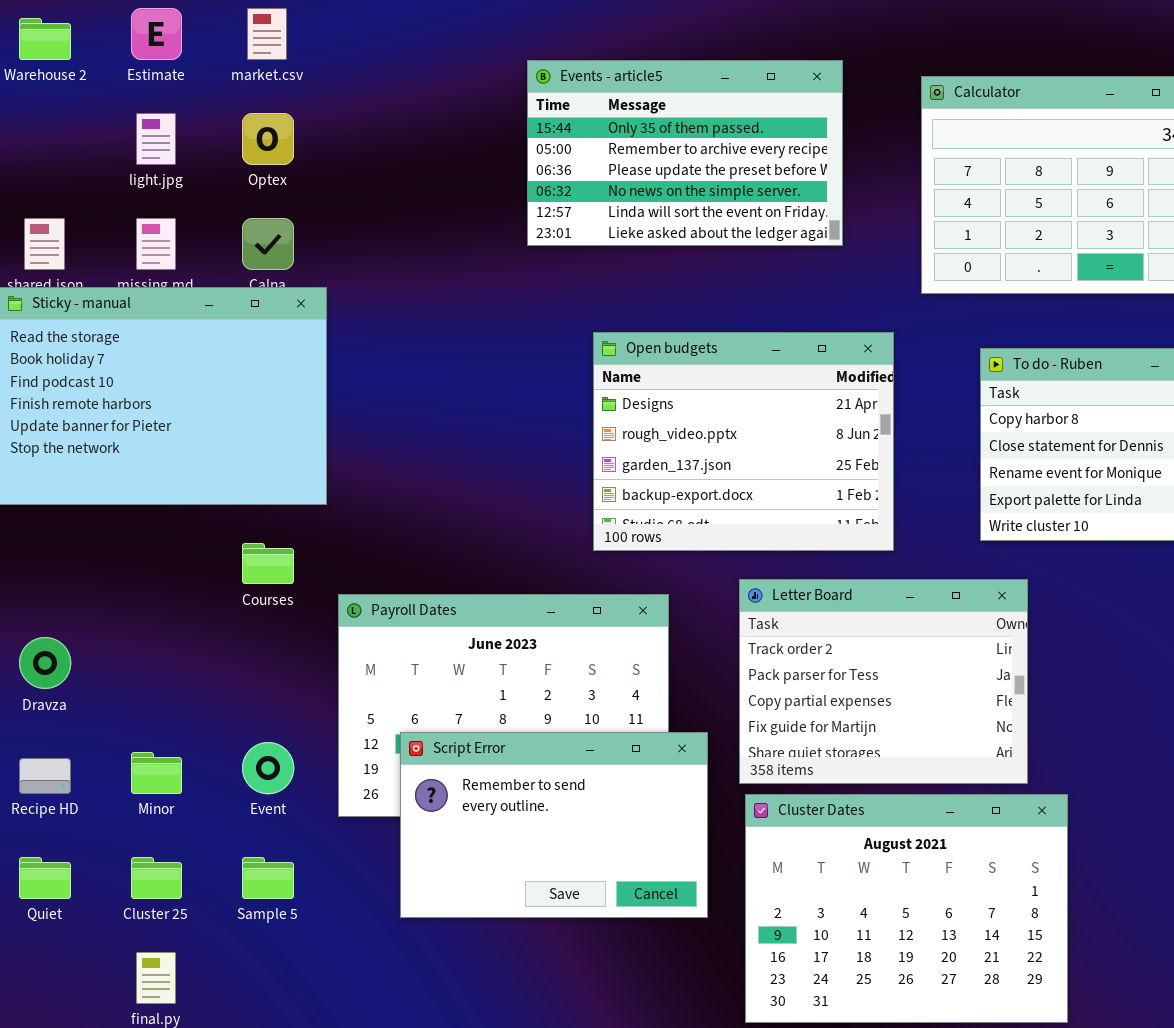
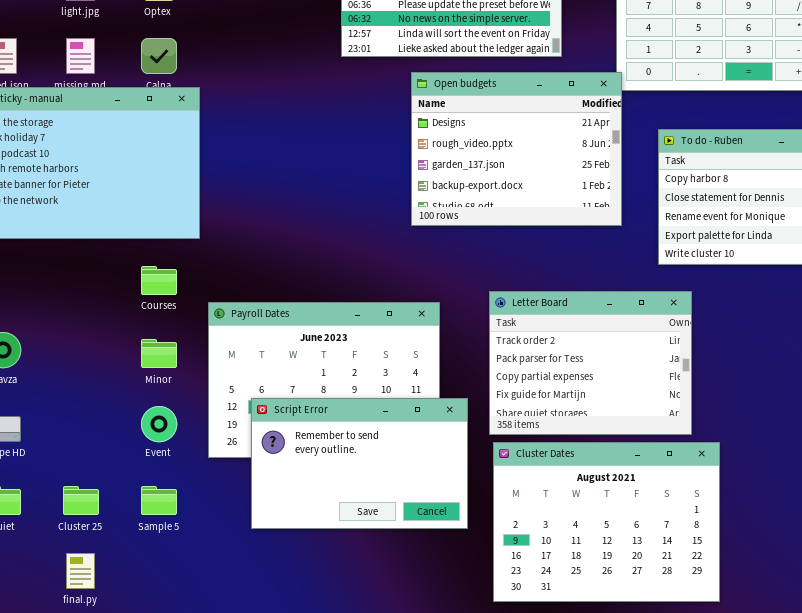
Open budgets: [593,332,894,551] -> [411,72,622,226], moved
Minor: [131,752,182,794] -> [141,339,177,368], moved

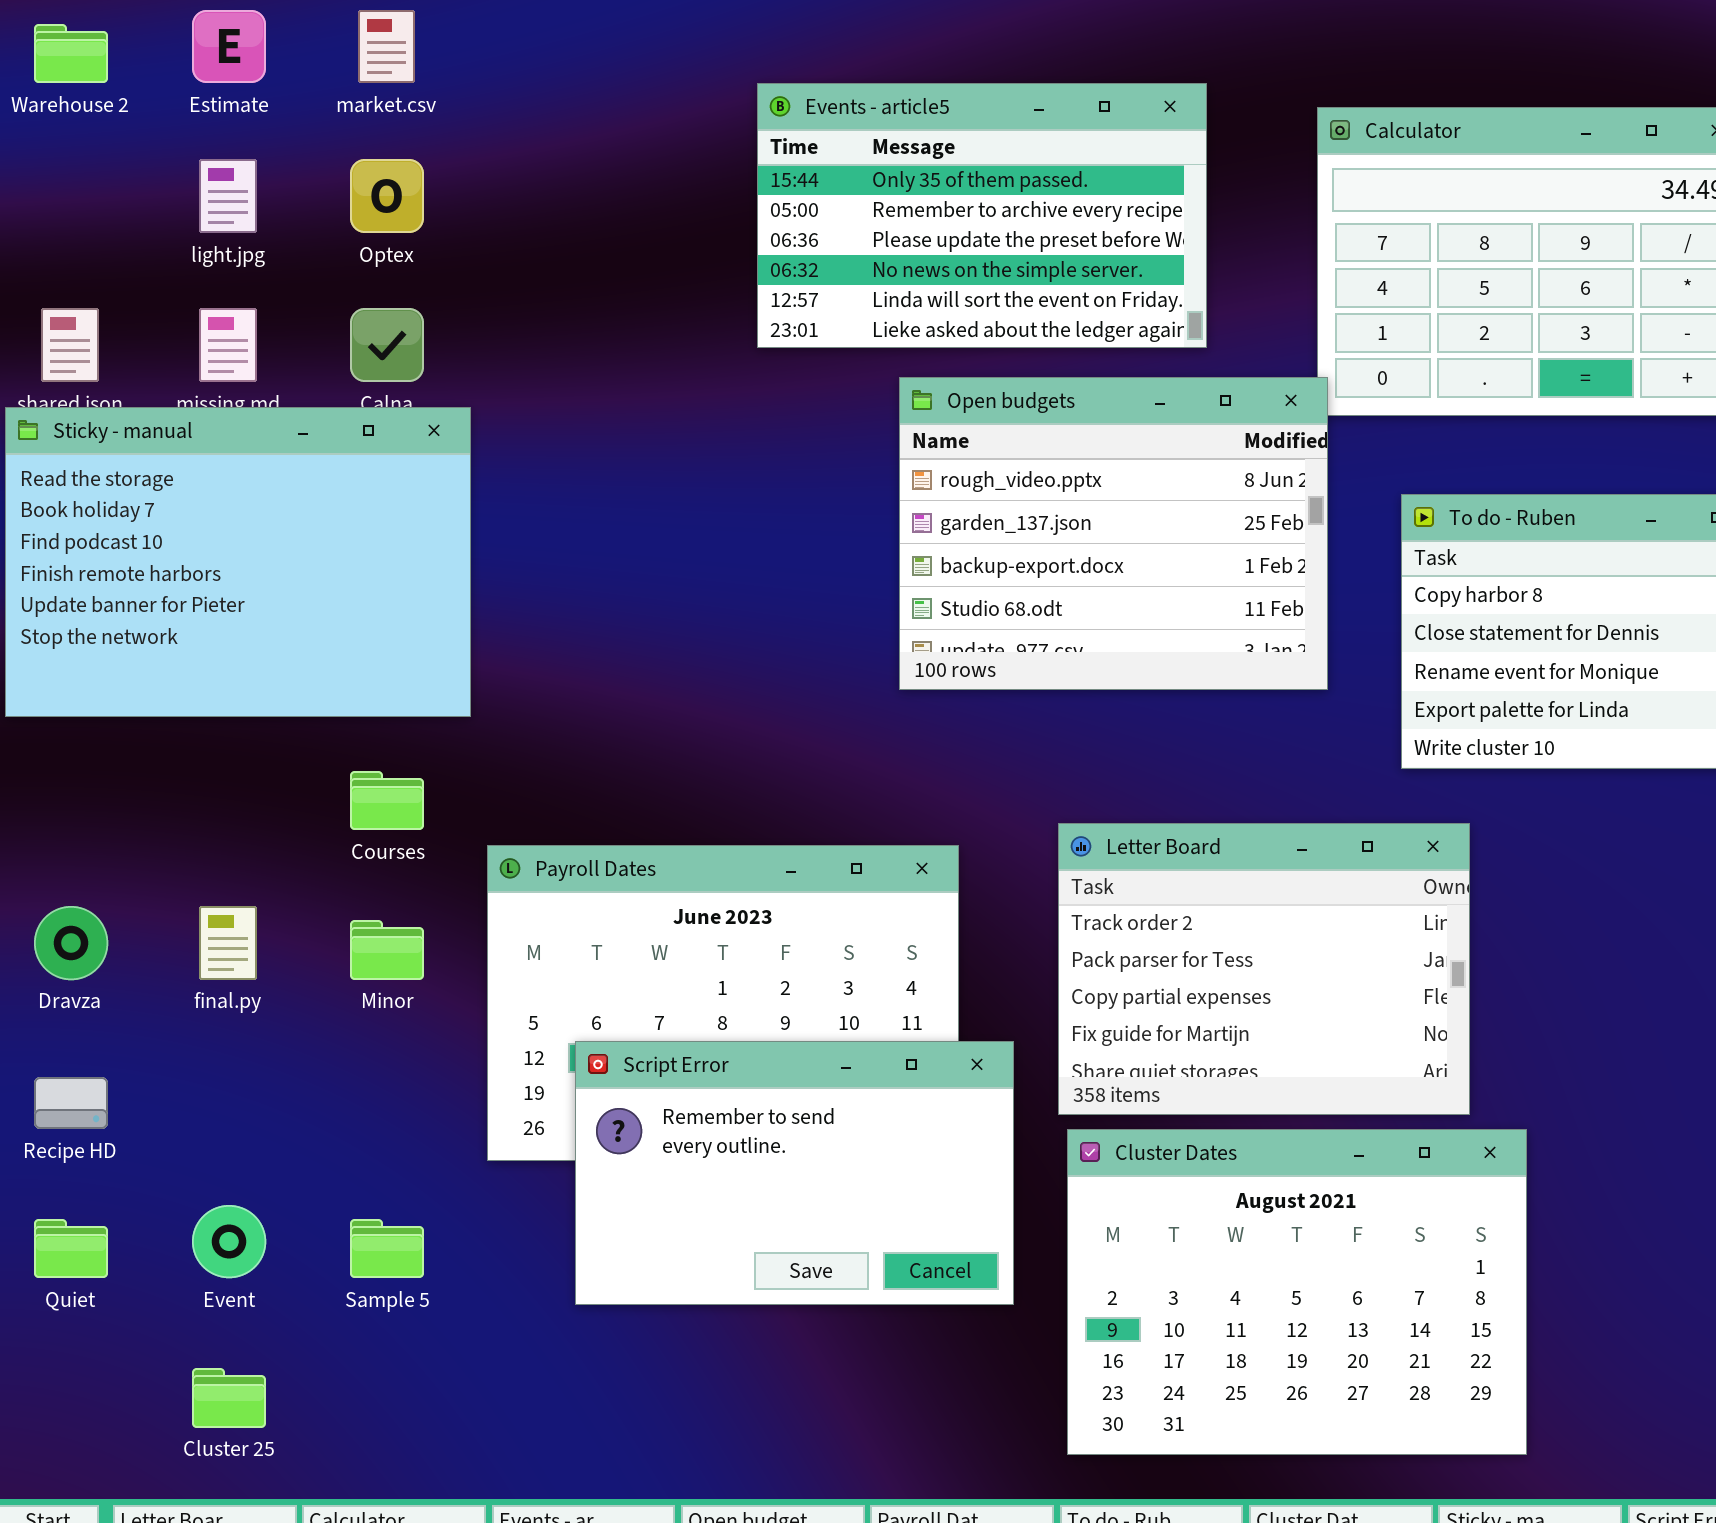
Open budgets: [411,72,622,226] -> [899,377,1328,690], scrolled down 1 row
Event: [141,406,177,442] -> [192,1205,266,1278], moved
Cluster 25: [63,486,99,515] -> [192,1368,266,1428], moved
final.py: [66,553,95,589] -> [199,906,257,980], moved

